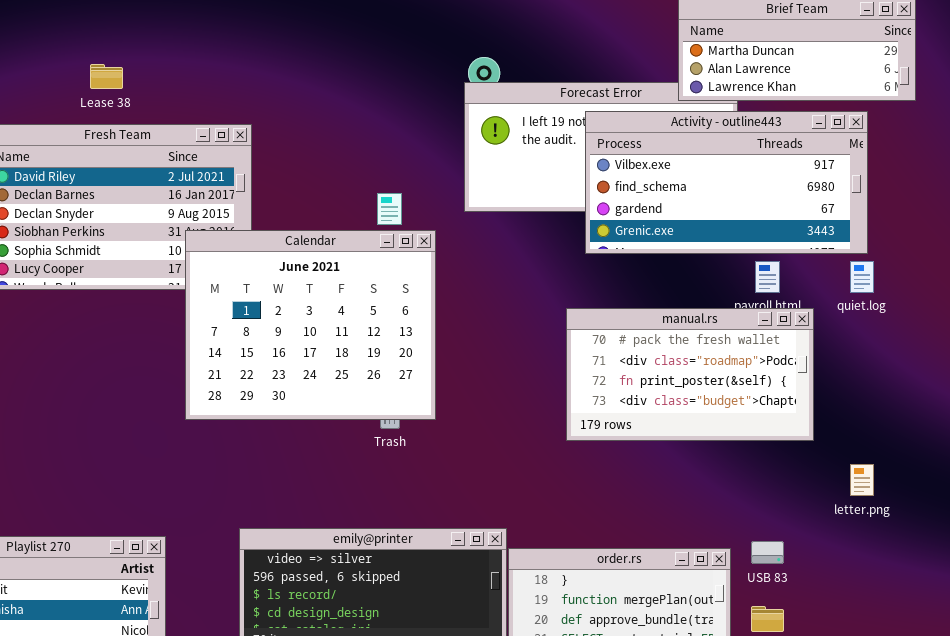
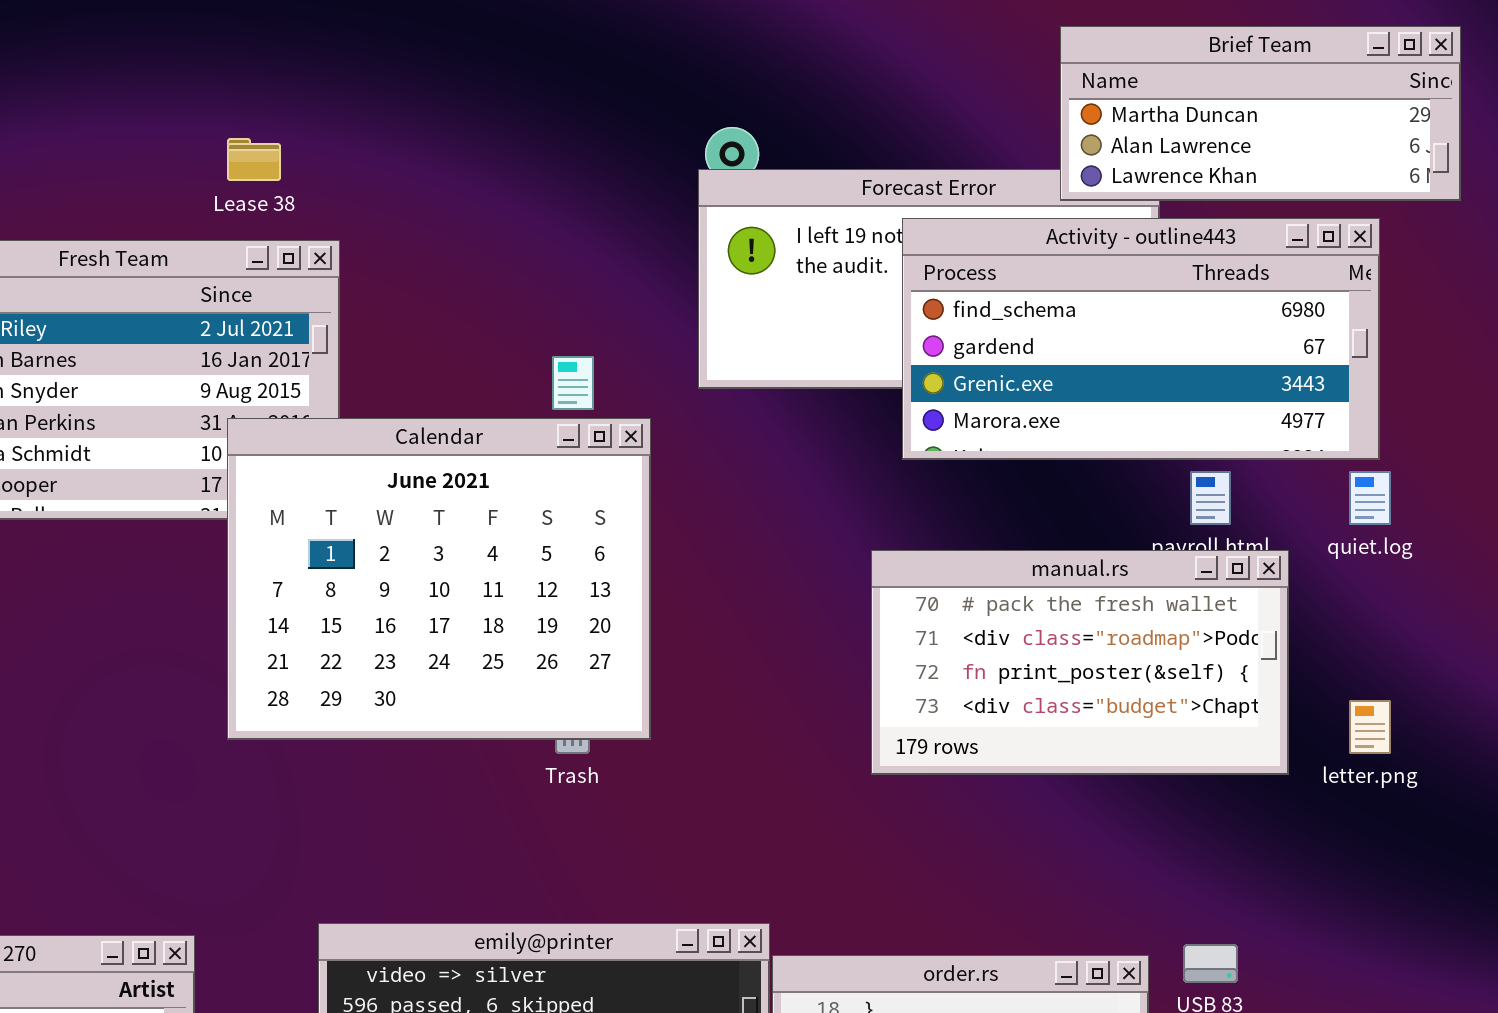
Lease 38: [90,64,123,89] -> [227,138,281,181], moved
Activity - outline443: [585,111,868,254] -> [902,218,1380,460], scrolled down 1 row
letter.png: [850,464,874,496] -> [1349,700,1391,754], moved

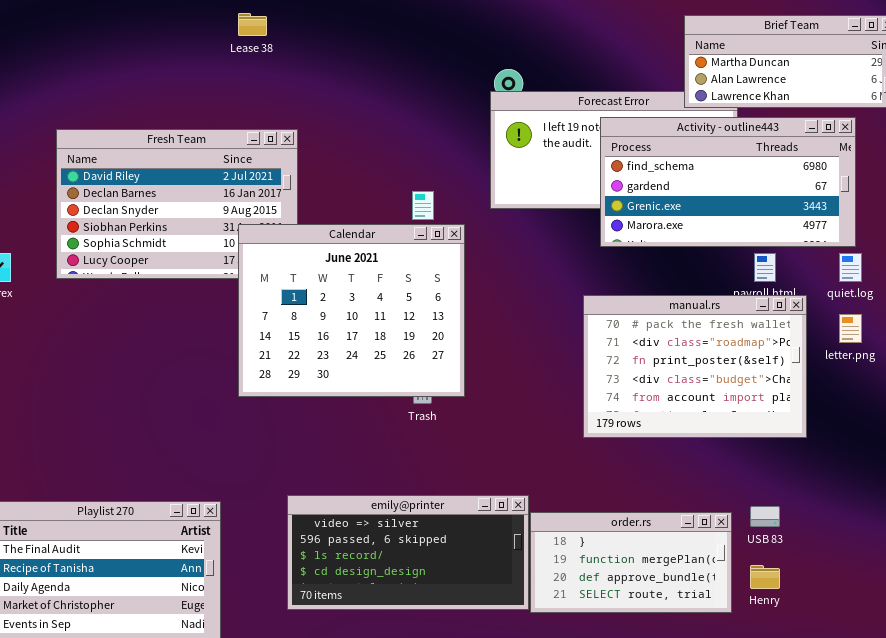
Lease 38: [227,138,281,181] -> [238,13,267,36], moved
manual.rs: [871,550,1289,775] -> [583,295,807,438], resized
letter.png: [1349,700,1391,754] -> [839,314,862,343], moved

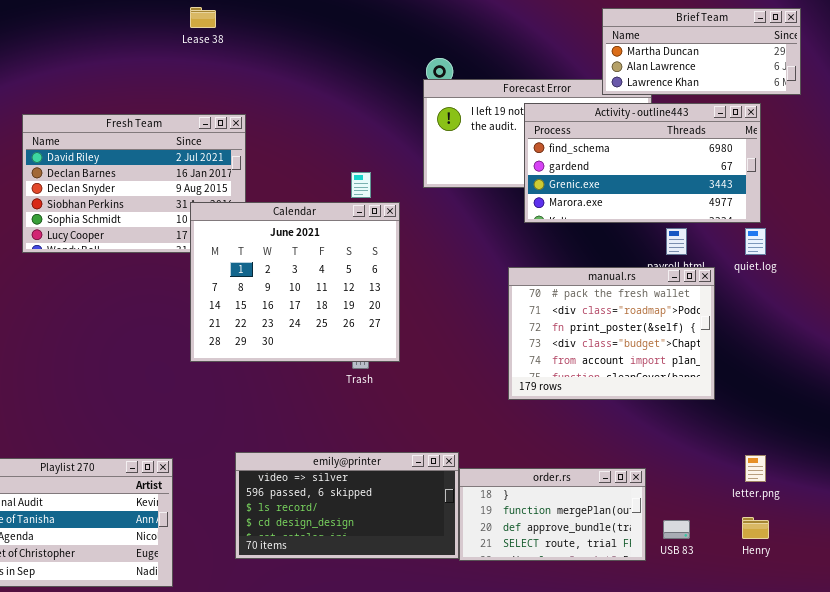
letter.png: [839,314,862,343] -> [745,455,766,482], moved
USB 83: [750,506,780,527] -> [663,520,690,539], moved
Henry: [750,565,780,589] -> [742,517,769,539], moved

